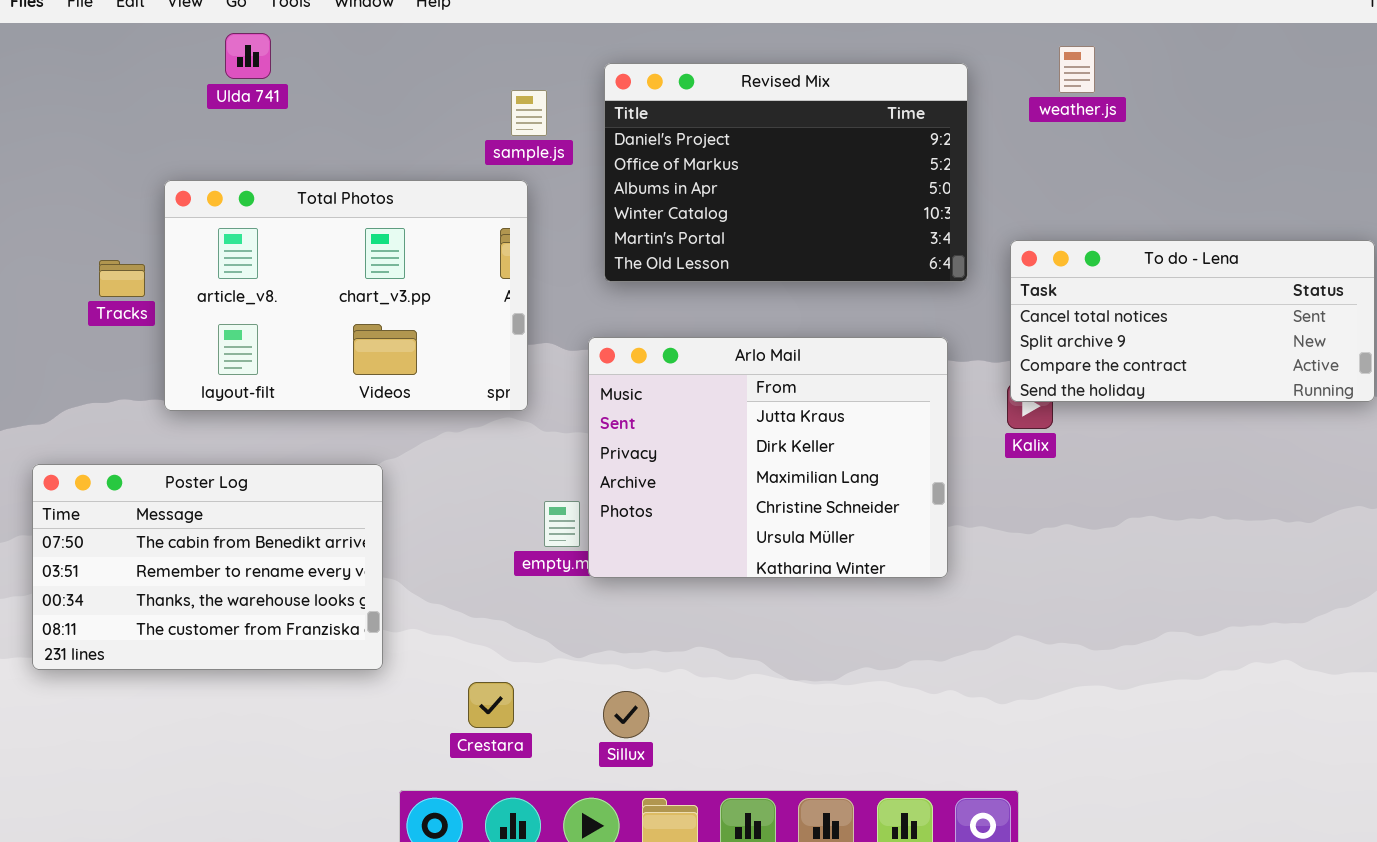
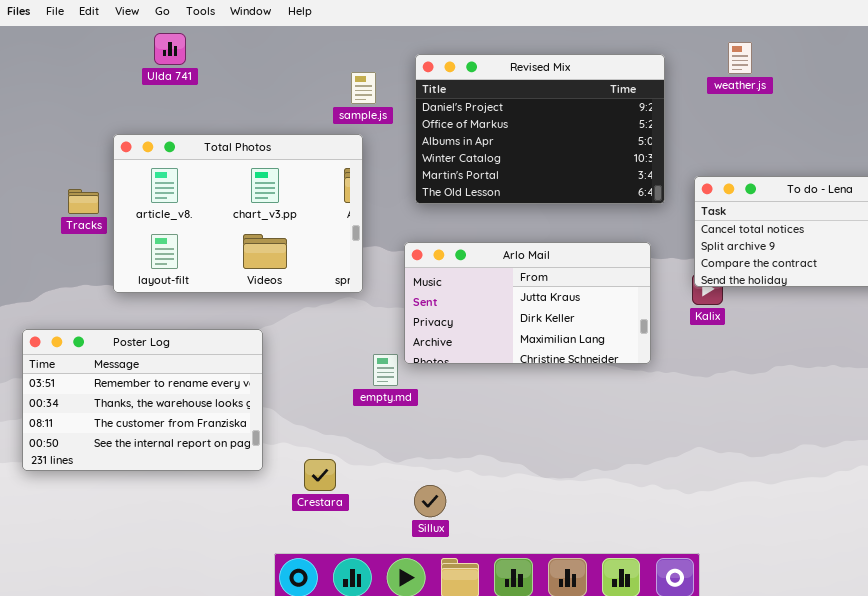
Arlo Mail: [588,337,948,578] -> [404,242,651,364], resized
Poster Log: [32,464,383,670] -> [22,329,263,471], scrolled down 1 row
Crestara: [468,682,514,728] -> [304,459,336,491], moved

